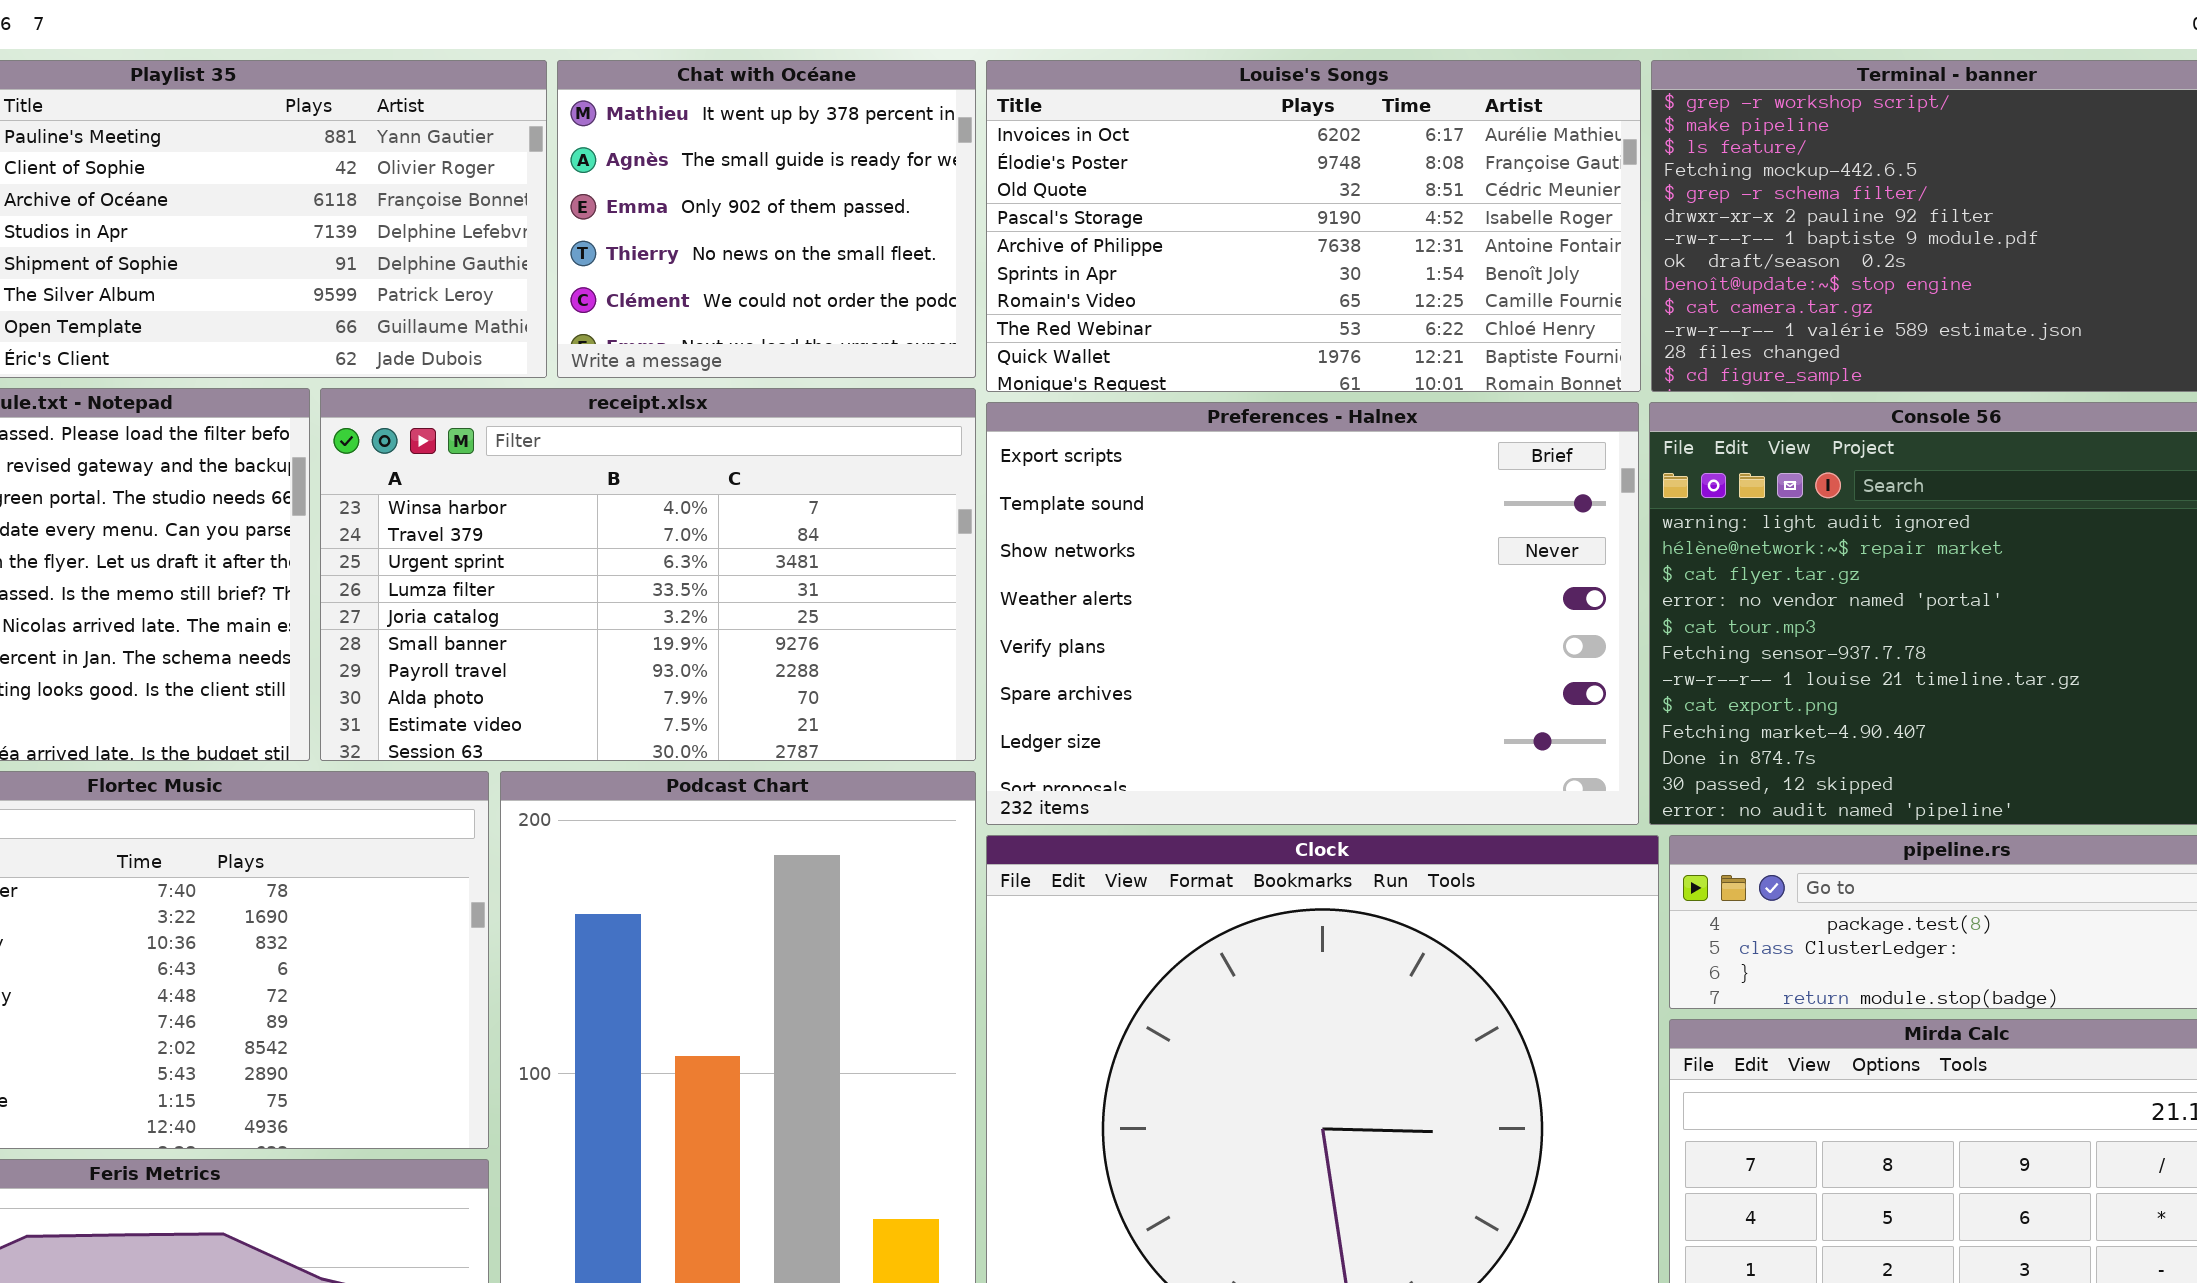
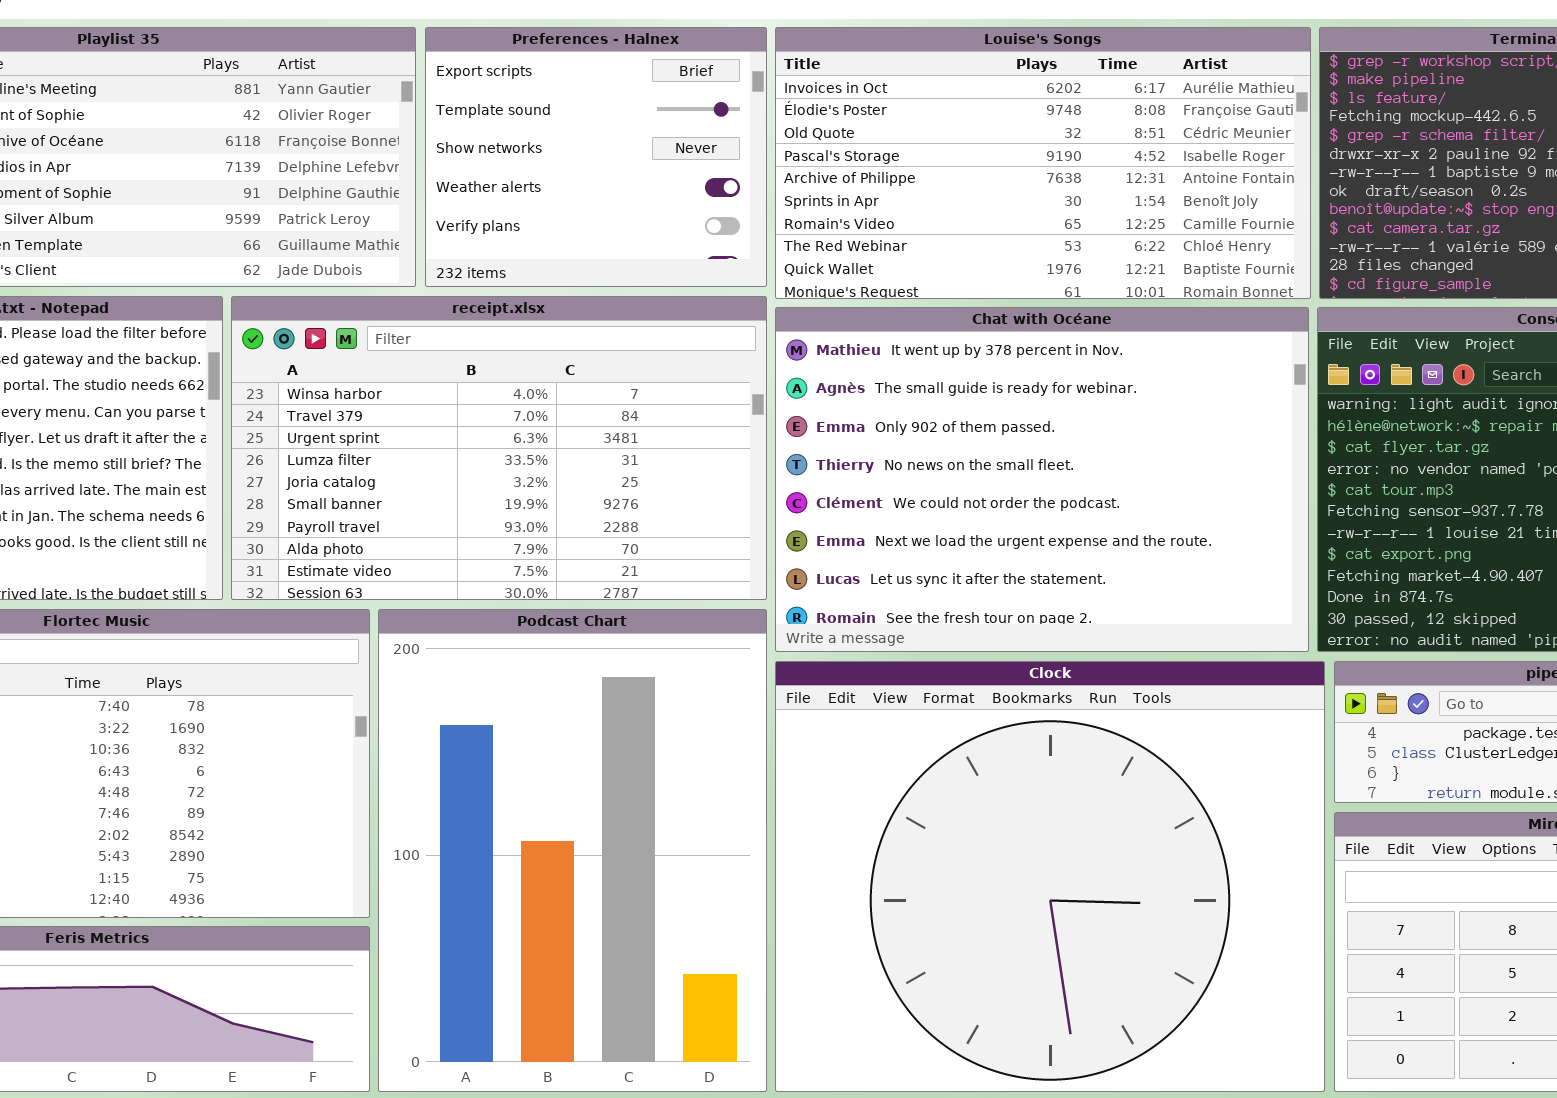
Chat with Océane: [557,60,976,378] -> [775,307,1309,652], moved, resized
Preferences - Halnex: [986,402,1639,825] -> [425,27,767,287], moved, resized

